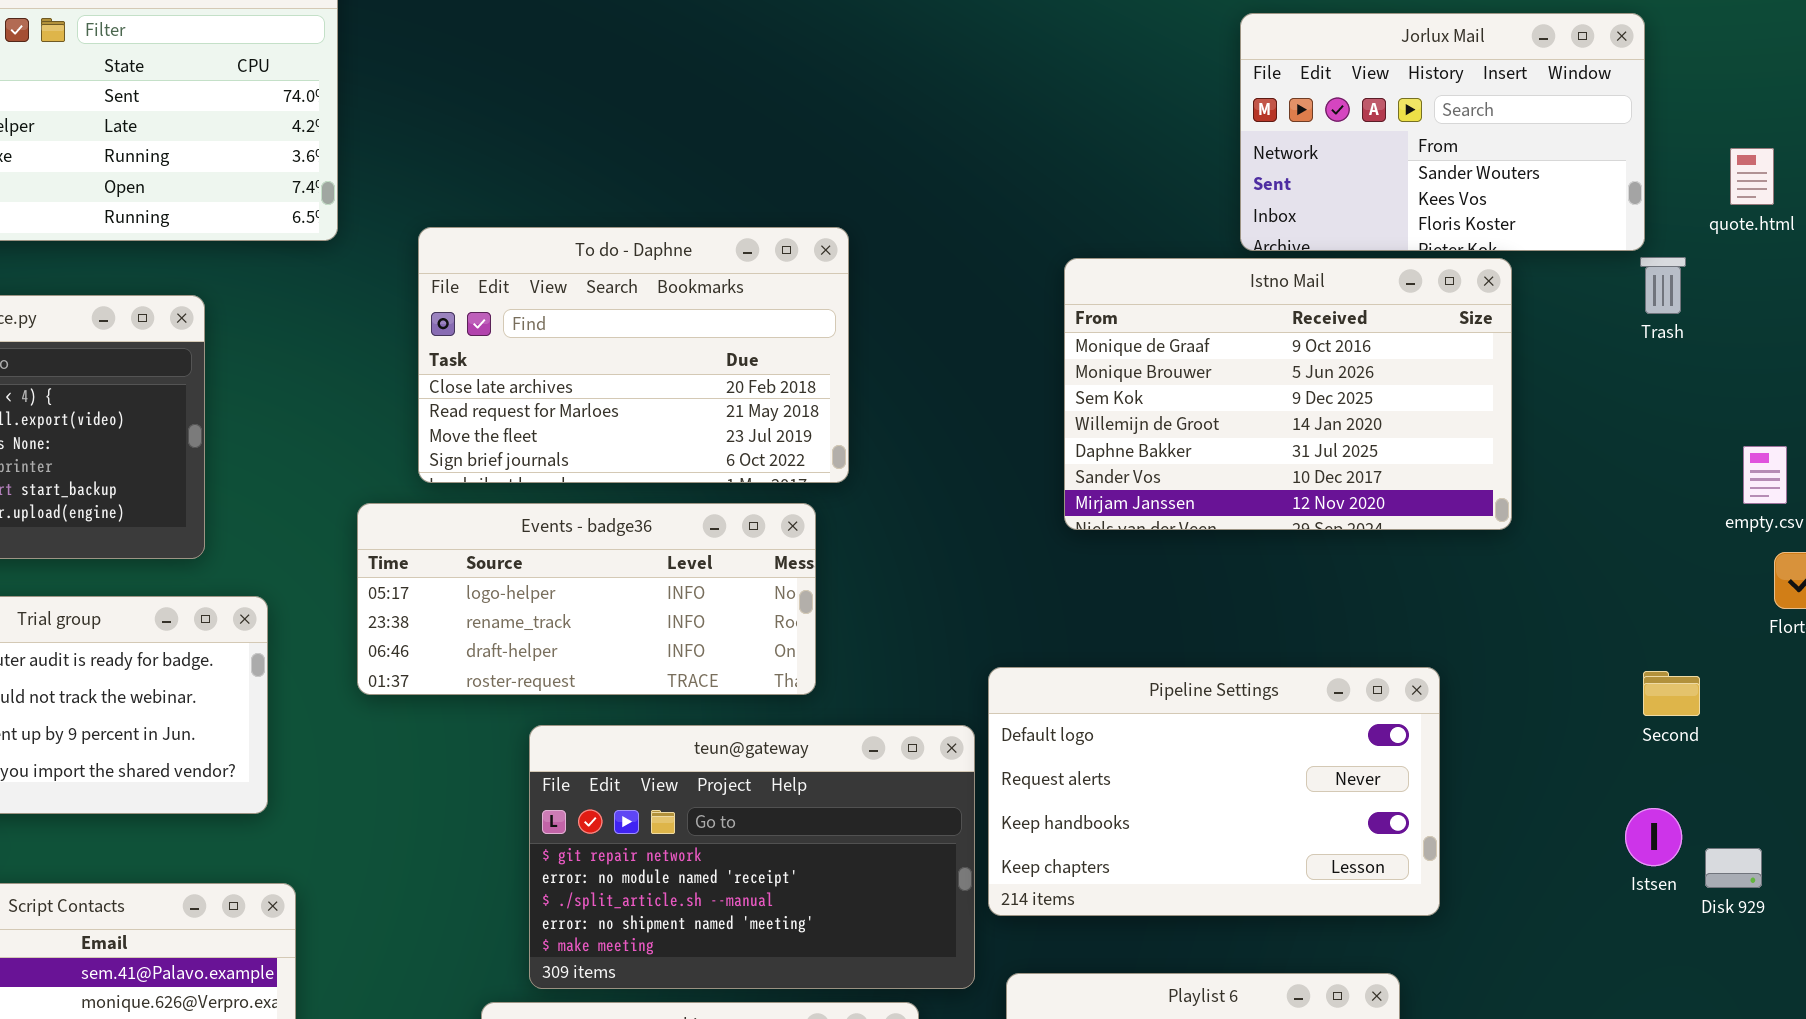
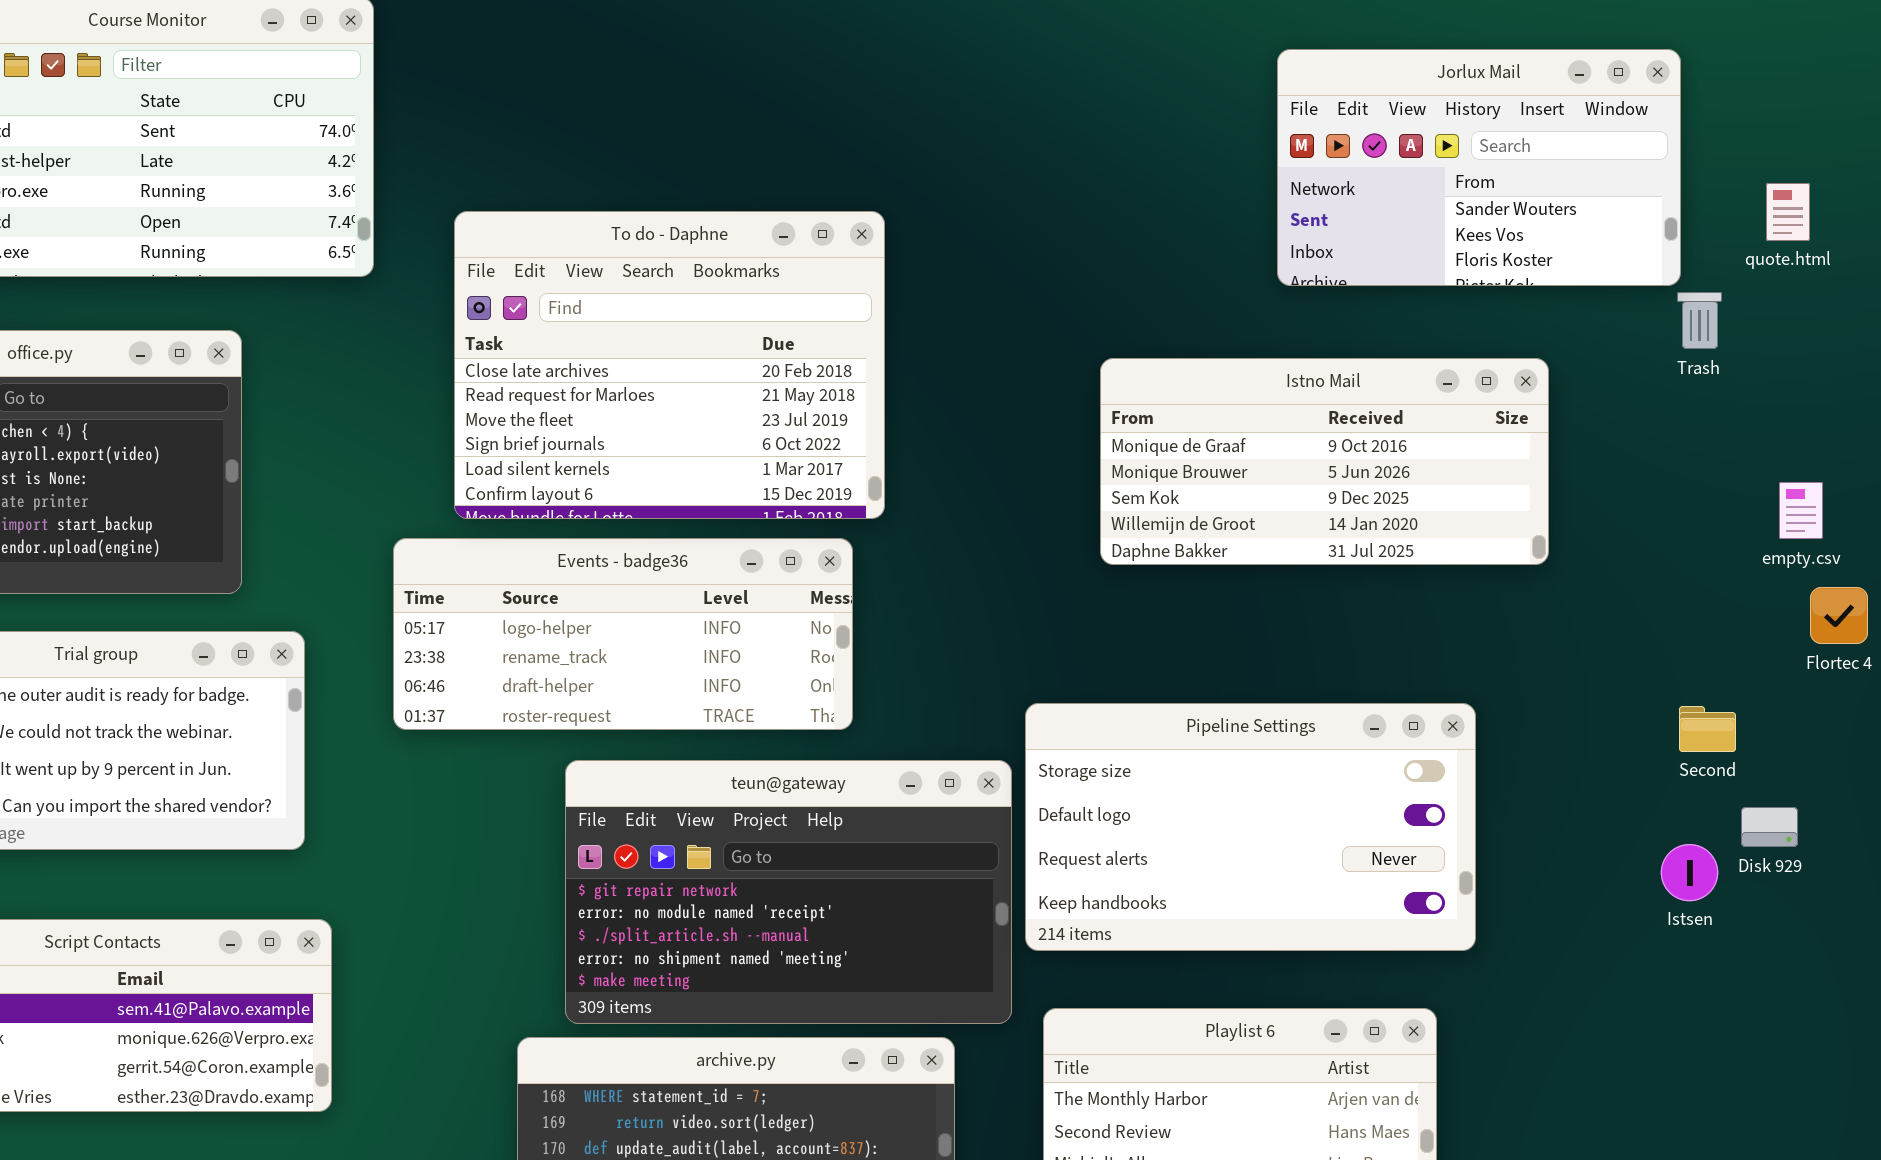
To do - Daphne: [418,227,849,483] -> [454,211,885,519], resized
Istno Mail: [1064,258,1512,530] -> [1100,358,1549,565], resized
Pipeline Settings: [988,667,1440,916] -> [1025,703,1476,951], scrolled up 1 row
Disk 929: [1705,848,1762,888] -> [1741,807,1798,847], moved

